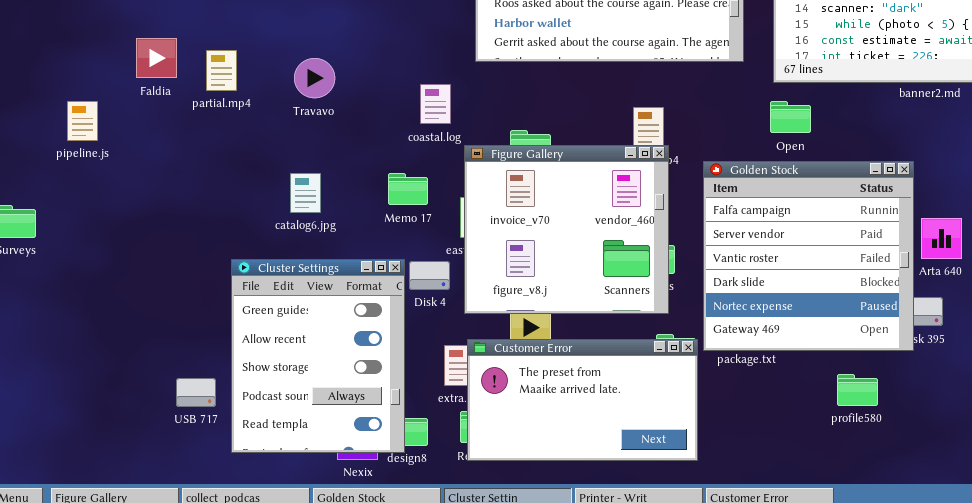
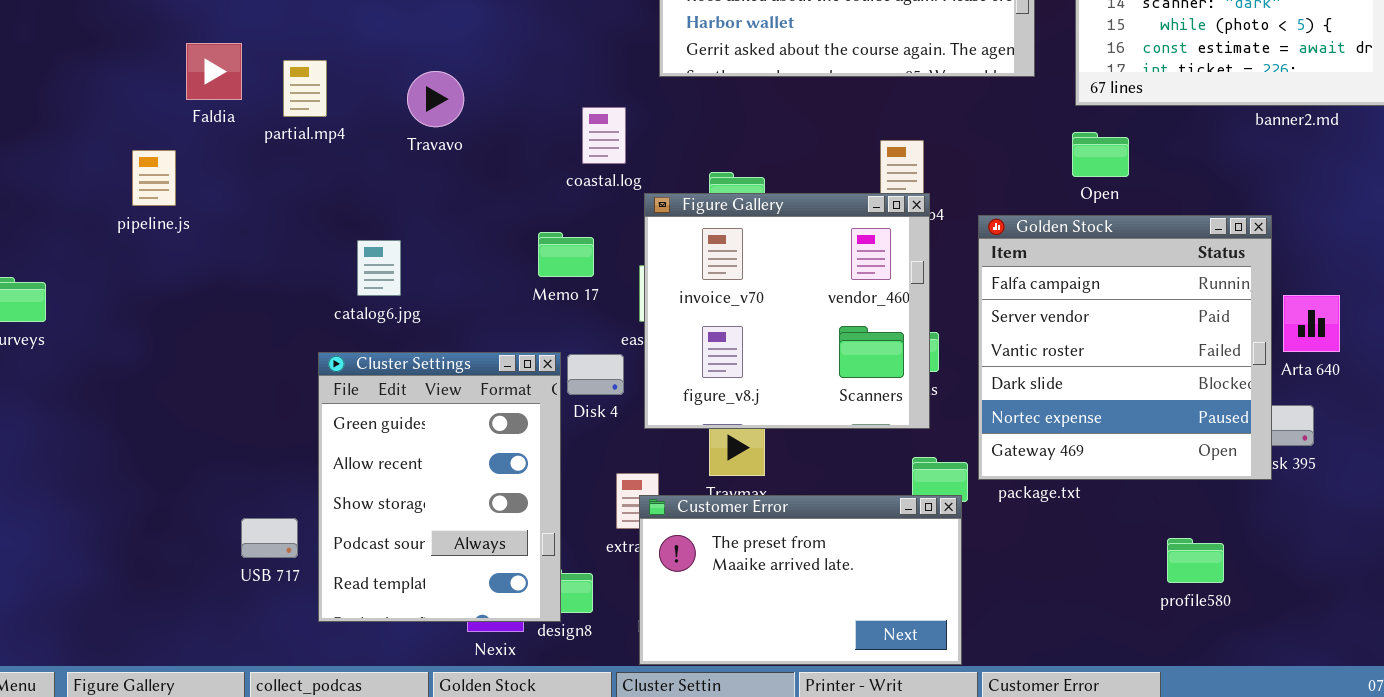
pipeline.js: [67,101,98,141] -> [132,150,176,206], moved
catalog6.jpg: [290,173,321,213] -> [357,240,401,296], moved
Customer Error: [467,339,698,461] -> [639,495,962,665], moved
profile580: [837,374,878,406] -> [1167,538,1224,583], moved

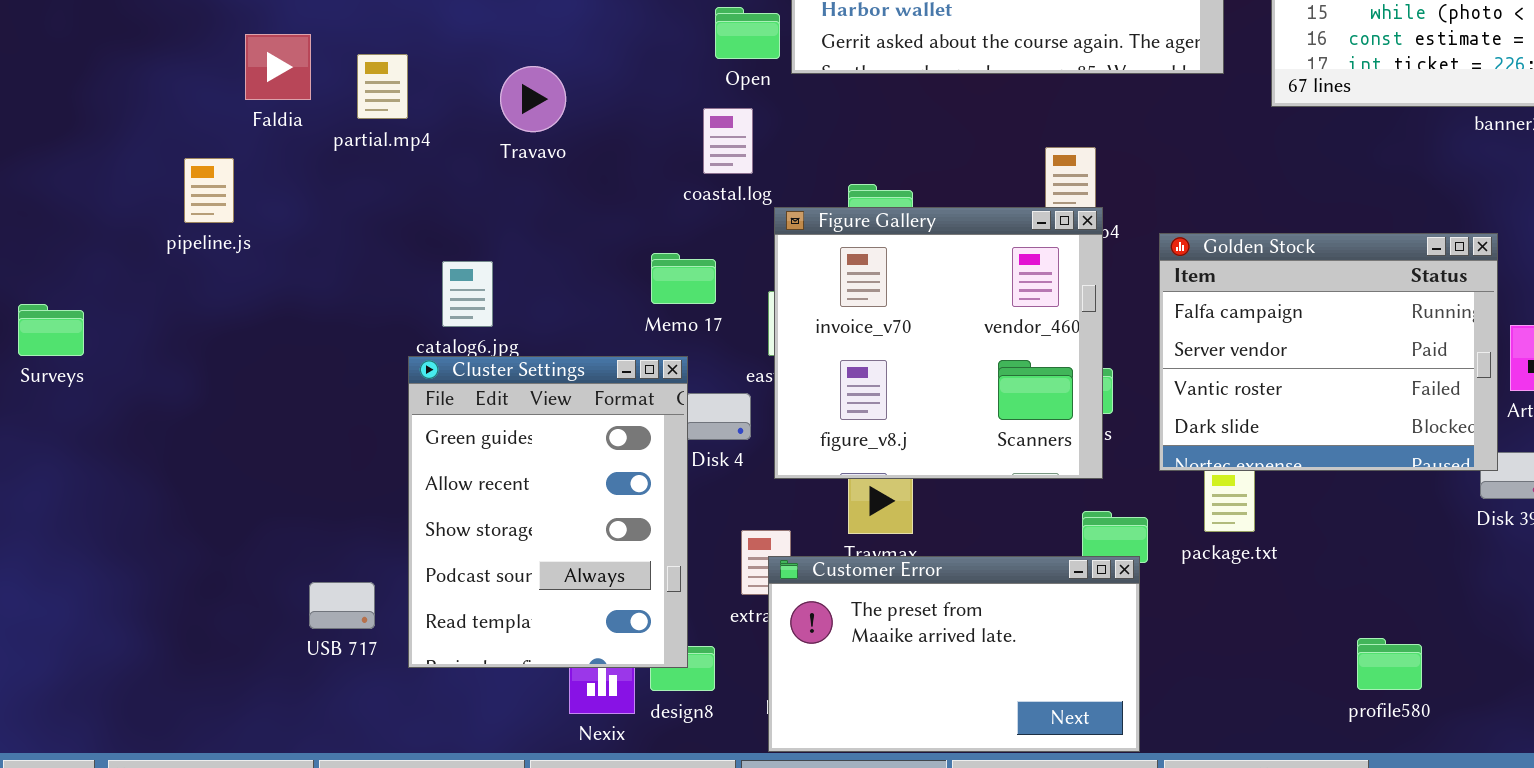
Open: [1072,132,1129,177] -> [715,7,780,59], moved
Golden Stock: [978,215,1272,480] -> [1159,233,1498,471], resized
Cluster Settings: [318,352,561,622] -> [408,356,688,668], moved
profile580: [1167,538,1224,583] -> [1357,638,1422,690], moved

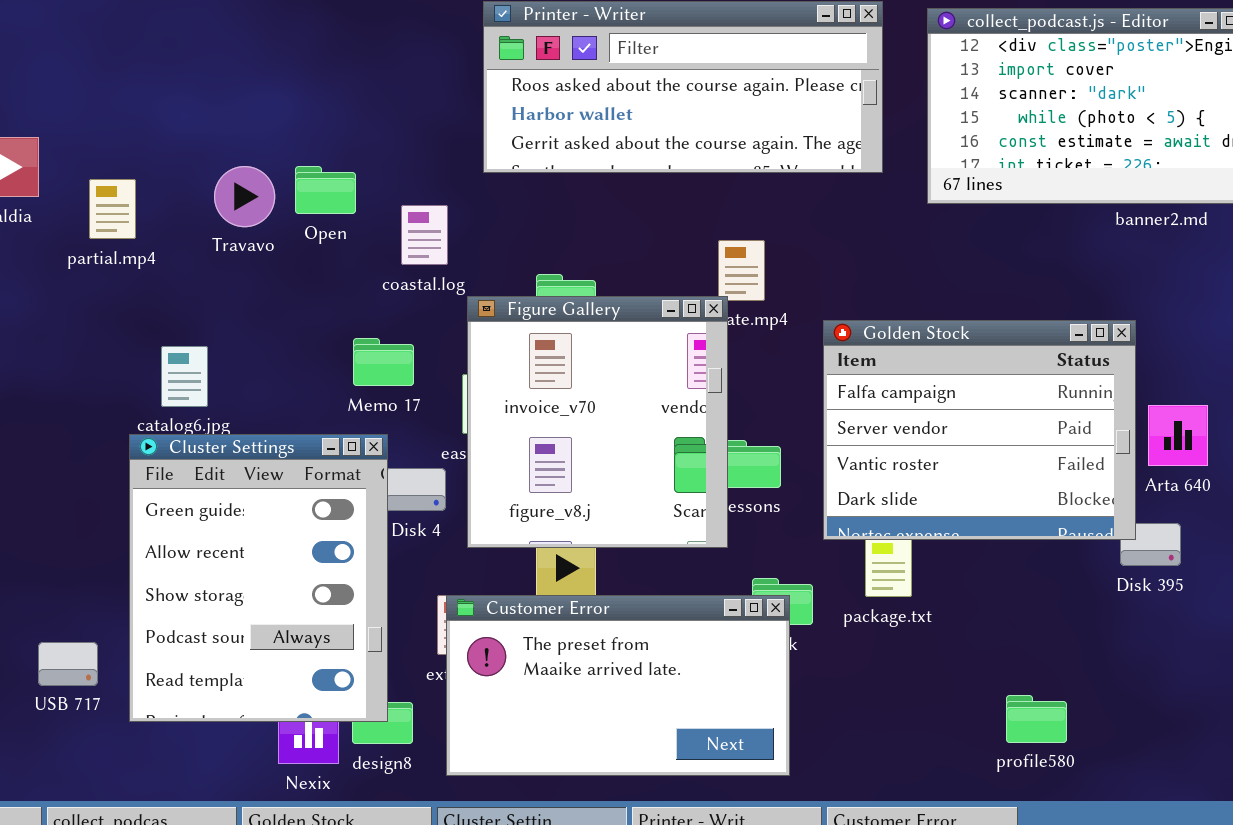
Open: [715,7,780,59] -> [295,166,356,214], moved
partial.mp4: [357,54,408,119] -> [89,179,136,239], moved
Figure Gallery: [774,207,1103,479] -> [467,296,728,548], resized
Customer Error: [768,556,1140,752] -> [446,595,790,776], moved

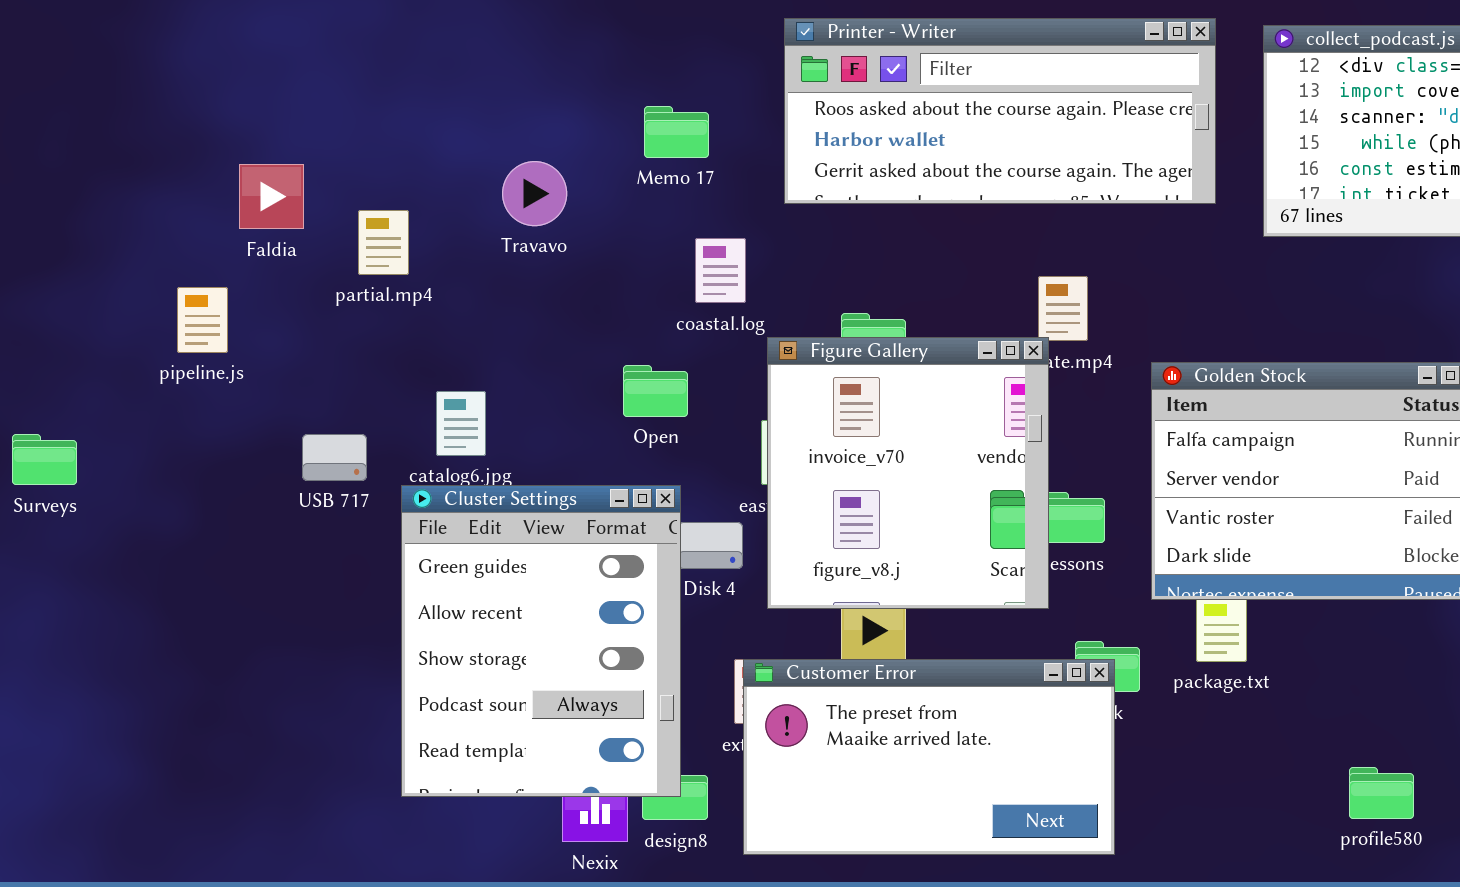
Travavo: [214,166,275,227] -> [502,161,567,226], moved
Open: [295,166,356,214] -> [623,365,688,417], moved
Memo 17: [353,338,414,386] -> [644,106,709,158], moved
USB 717: [38,642,98,686] -> [302,434,367,481], moved

